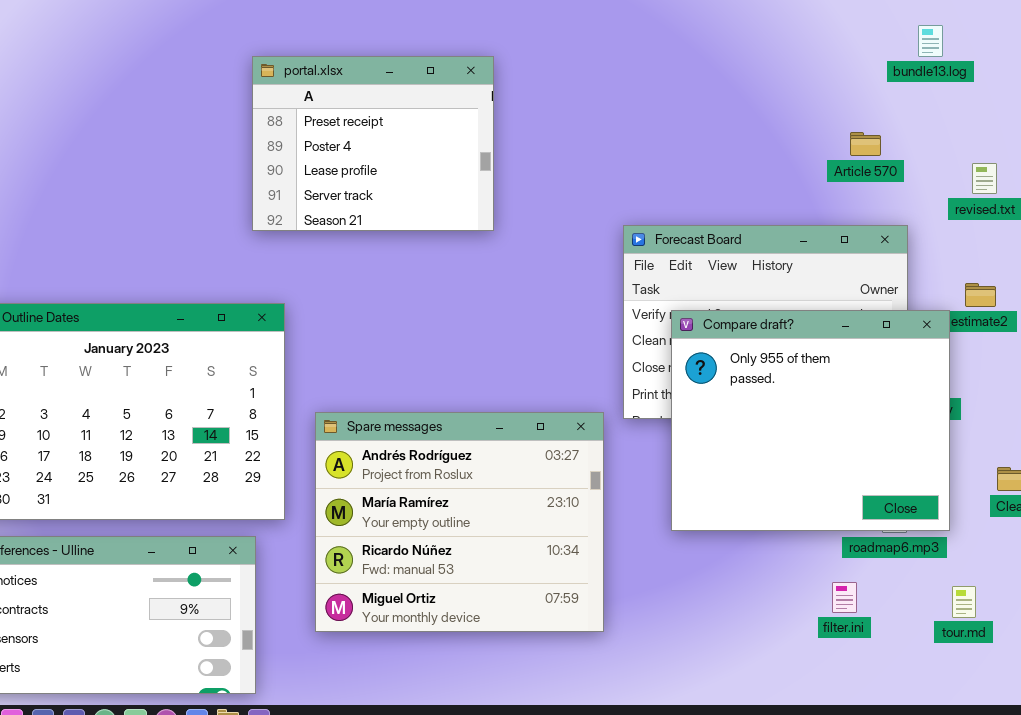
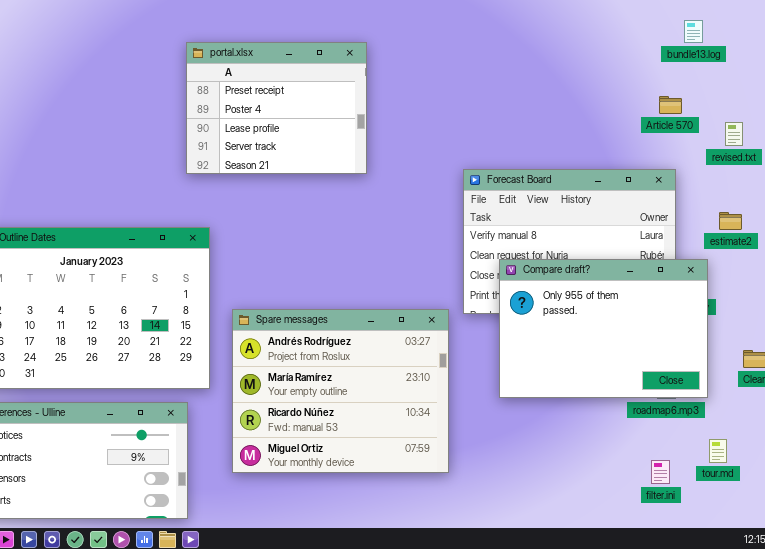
Article 570: [850,132,881,156] -> [659,96,682,114], moved
Compare draft?: [671,310,950,531] -> [499,259,708,398], resized
filter.ini: [832,582,857,613] -> [651,460,670,484], moved

